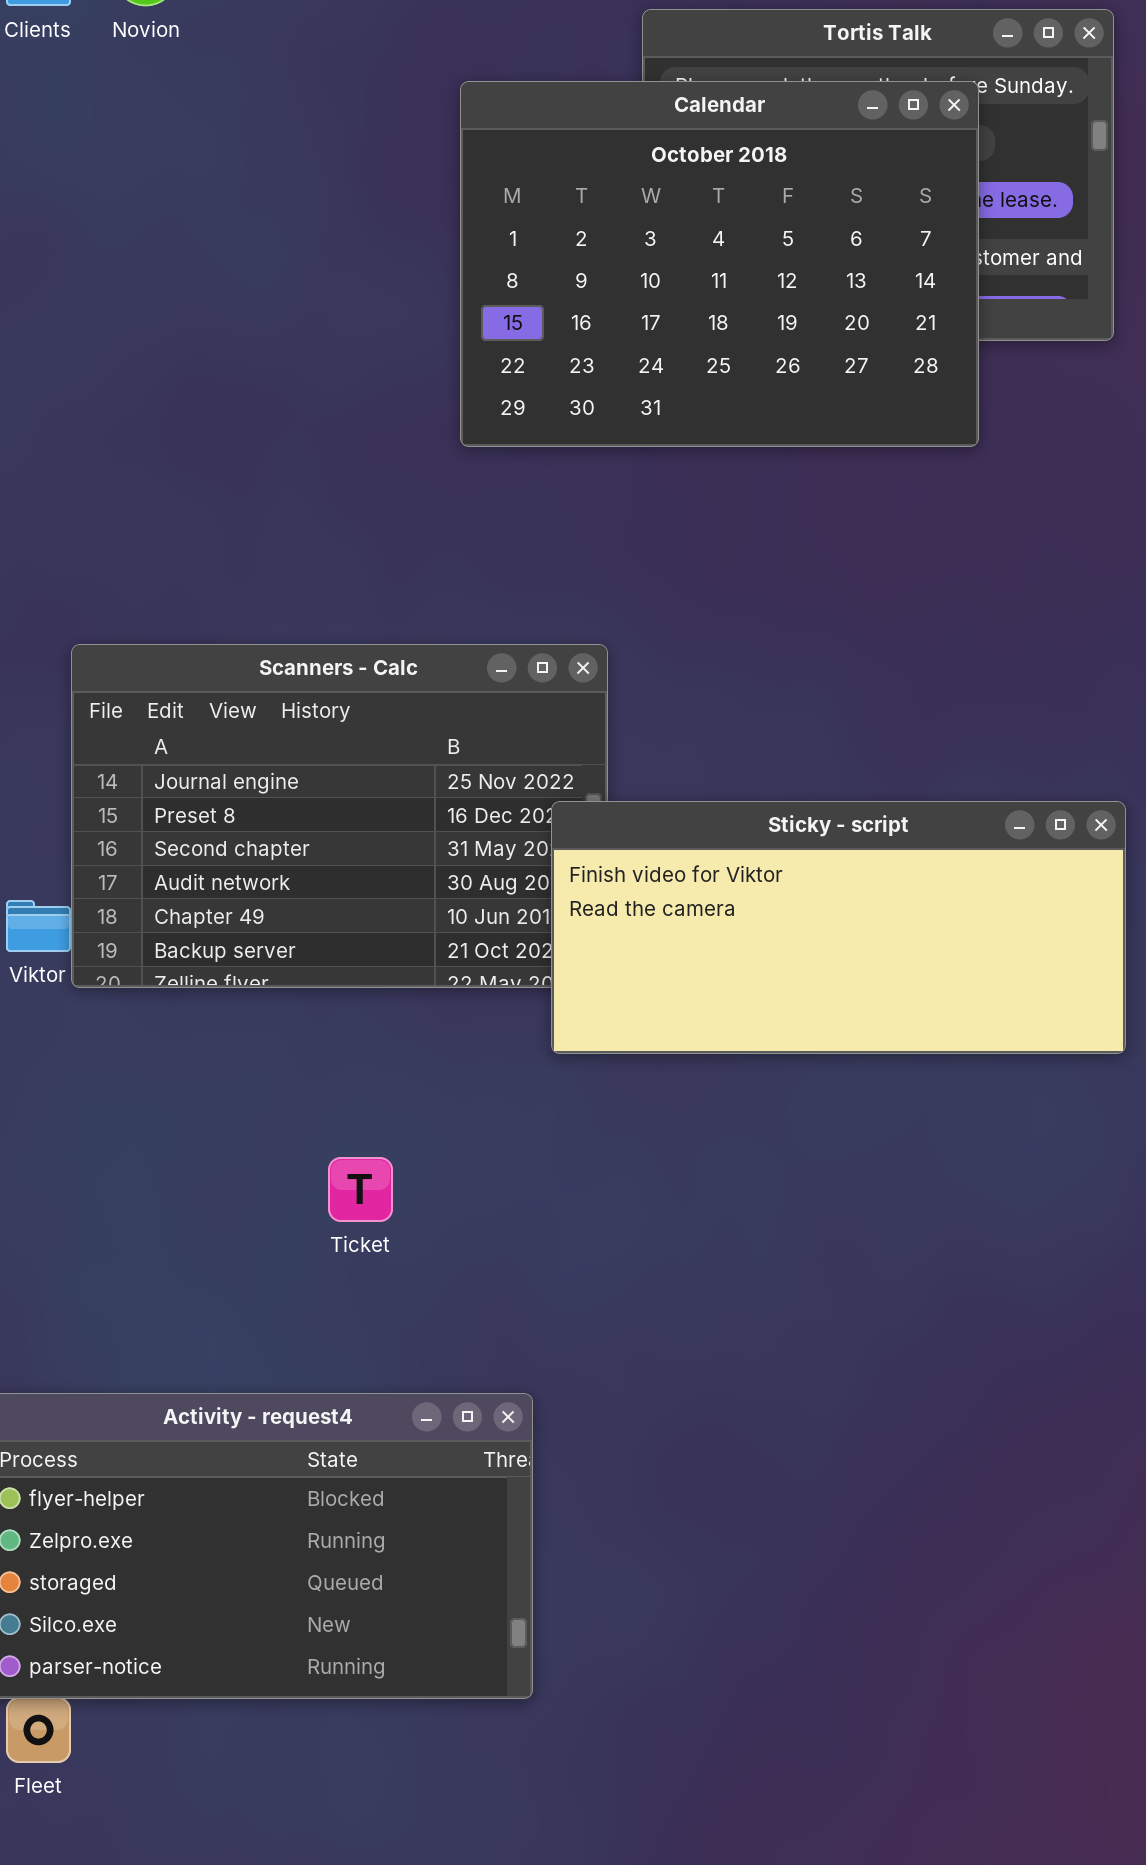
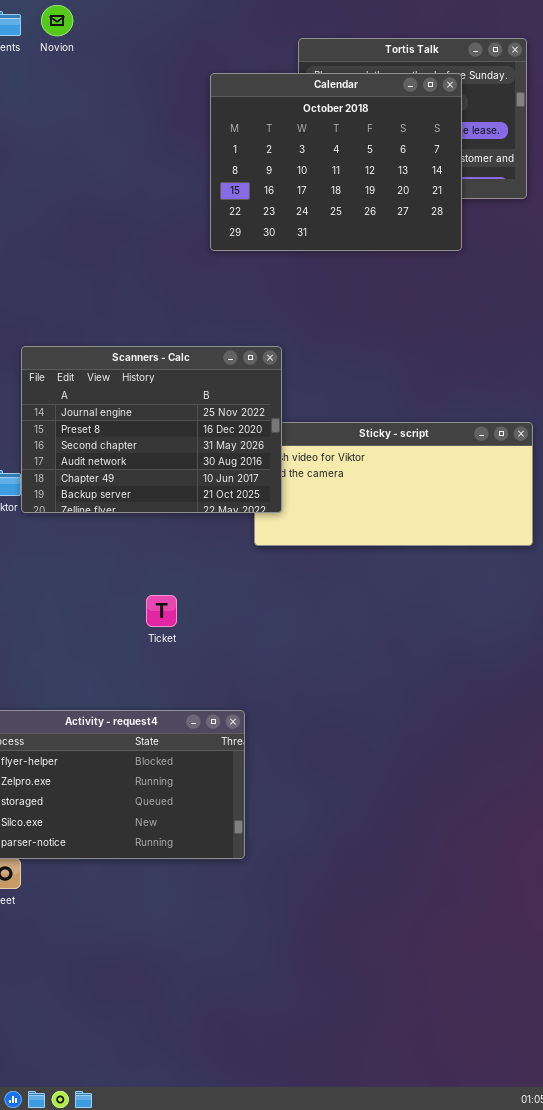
Scanners - Calc: [71,644,608,988] -> [21,346,282,513], raised

